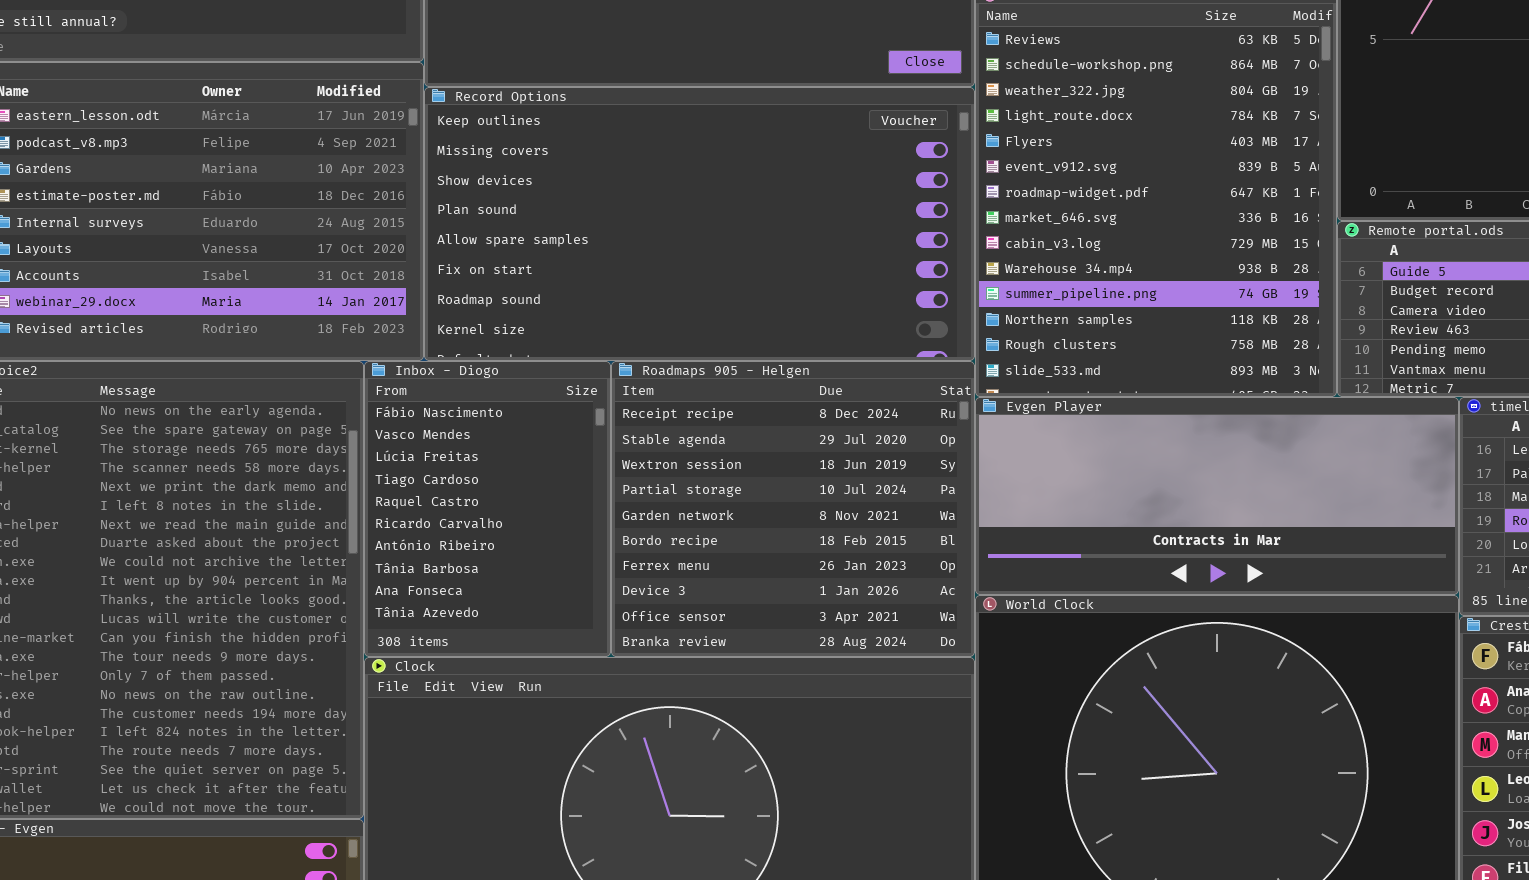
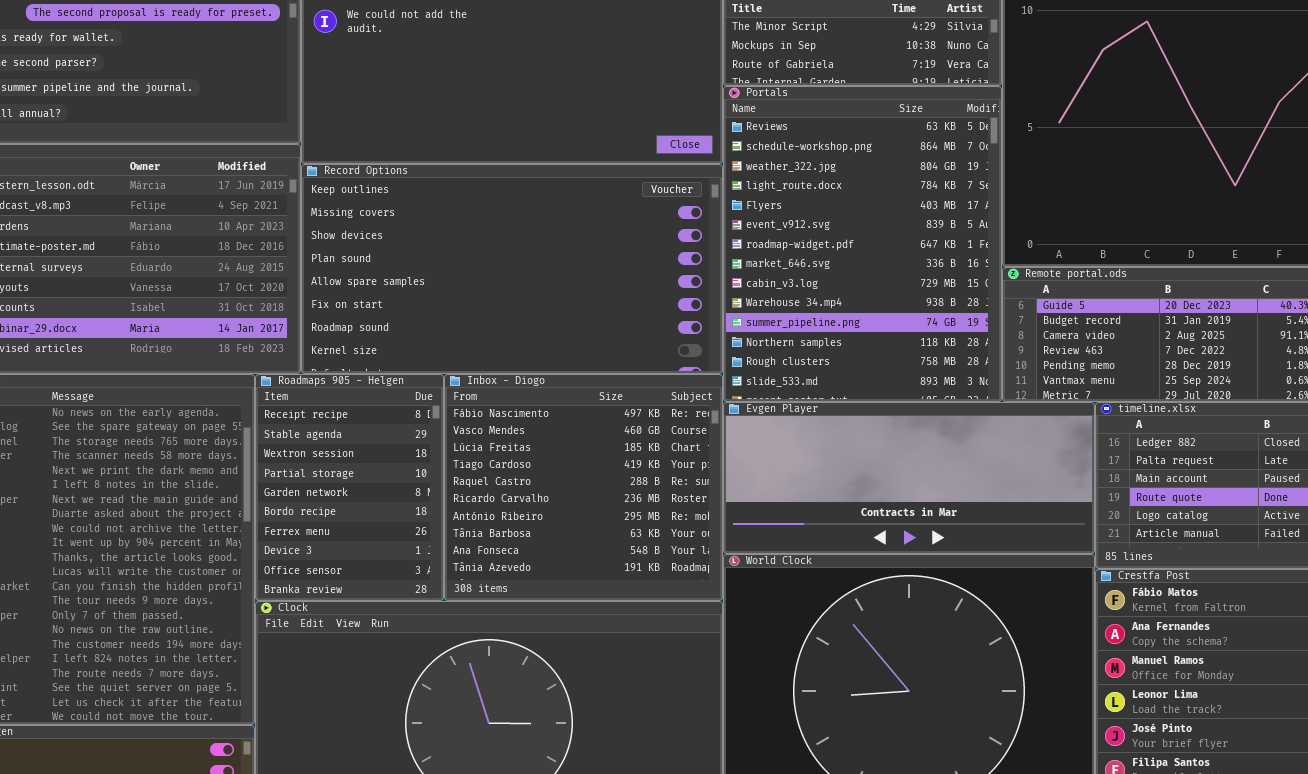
Inbox - Diogo: [364,361,611,657] -> [444,374,723,601], moved, resized
Roadmaps 905 - Helgen: [611,361,975,657] -> [255,374,444,601], moved, resized

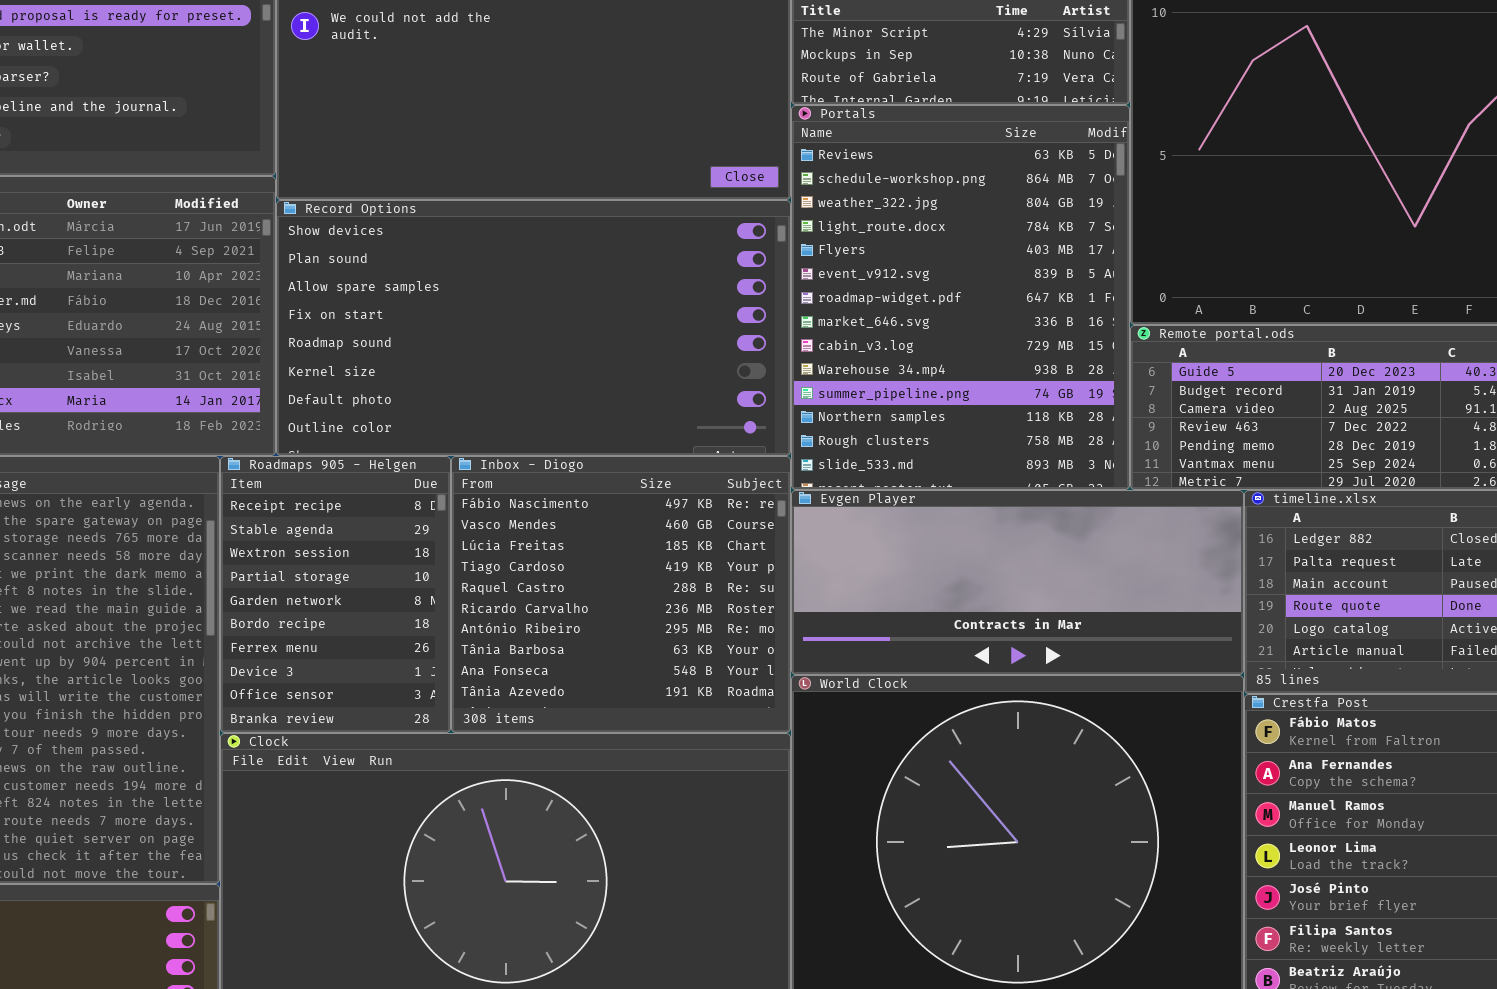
Record Options: [301,164,723,374] -> [276,200,791,456], scrolled down 2 rows

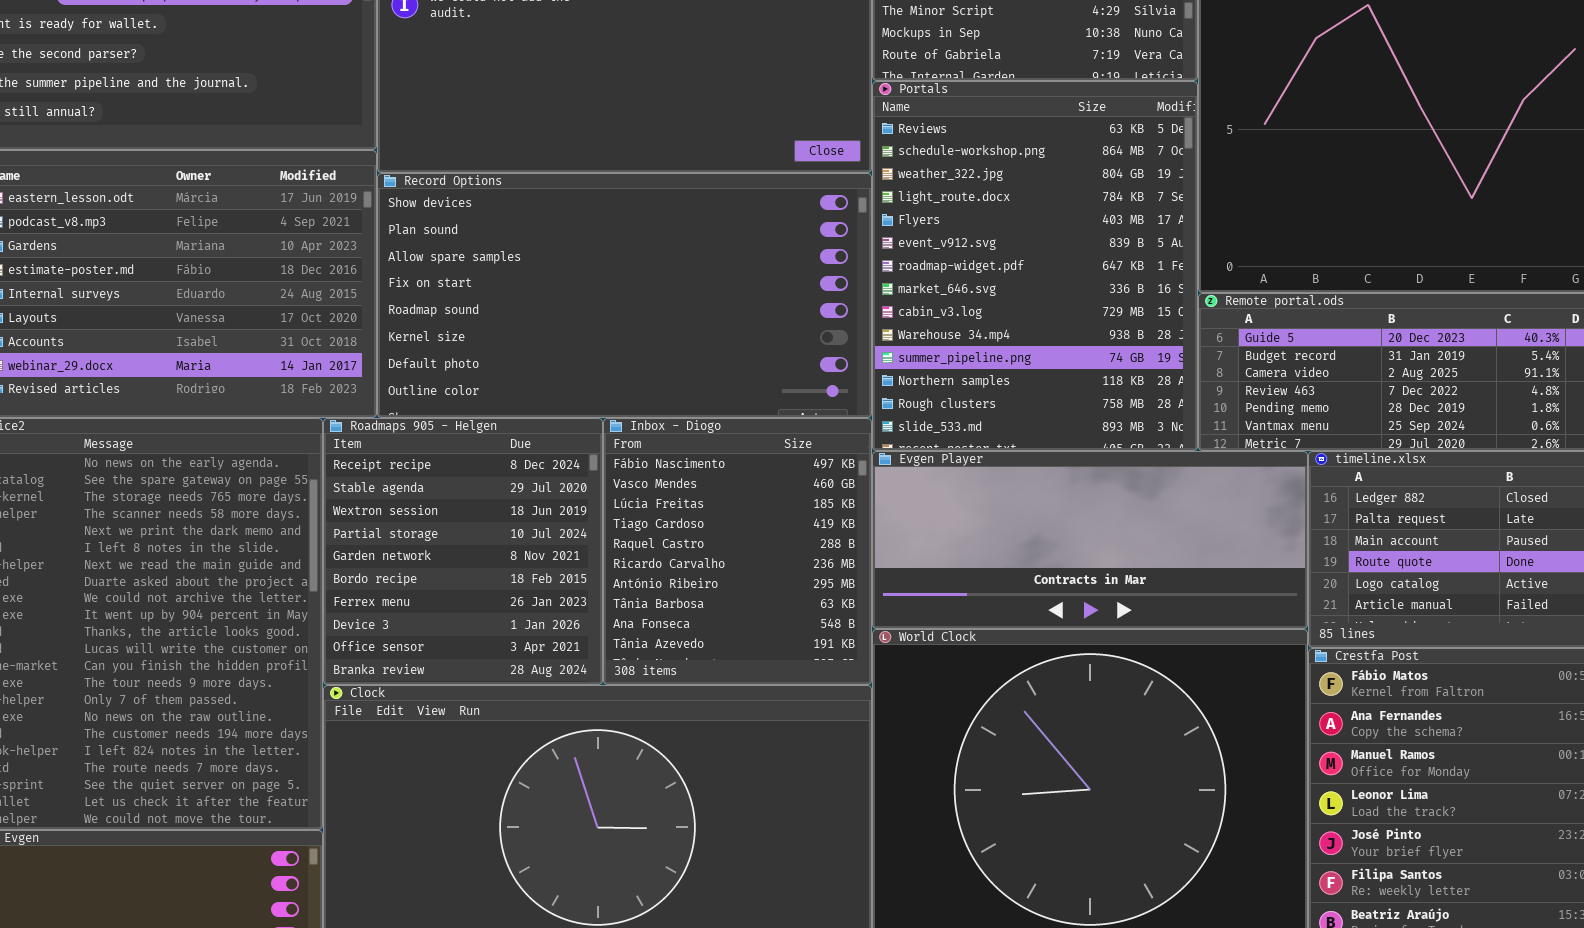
Roadmaps 905 - Helgen: [220,456,451,733] -> [323,418,603,685], resized
Inbox - Diogo: [451,456,791,733] -> [603,418,872,685], resized

